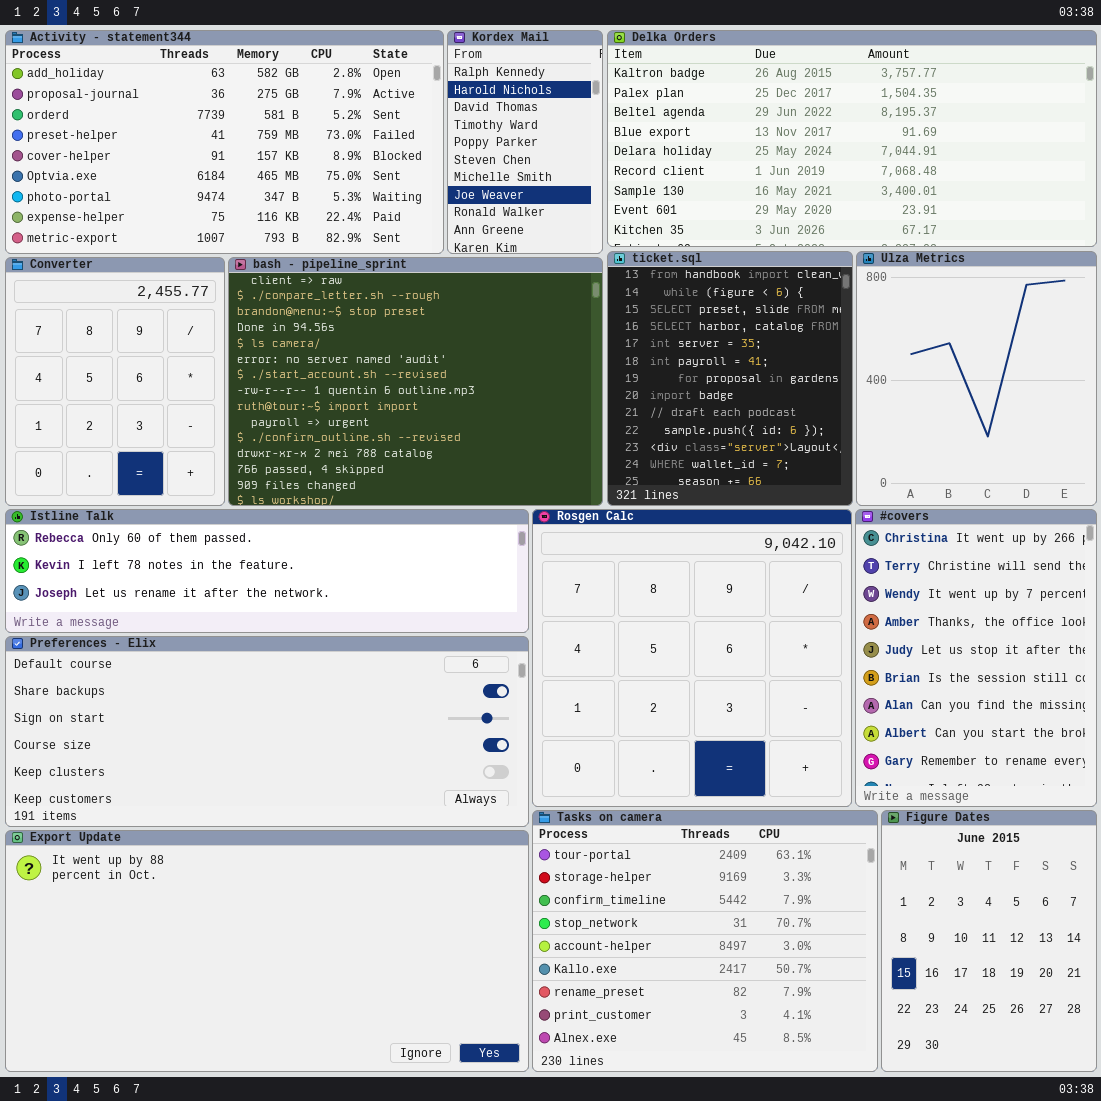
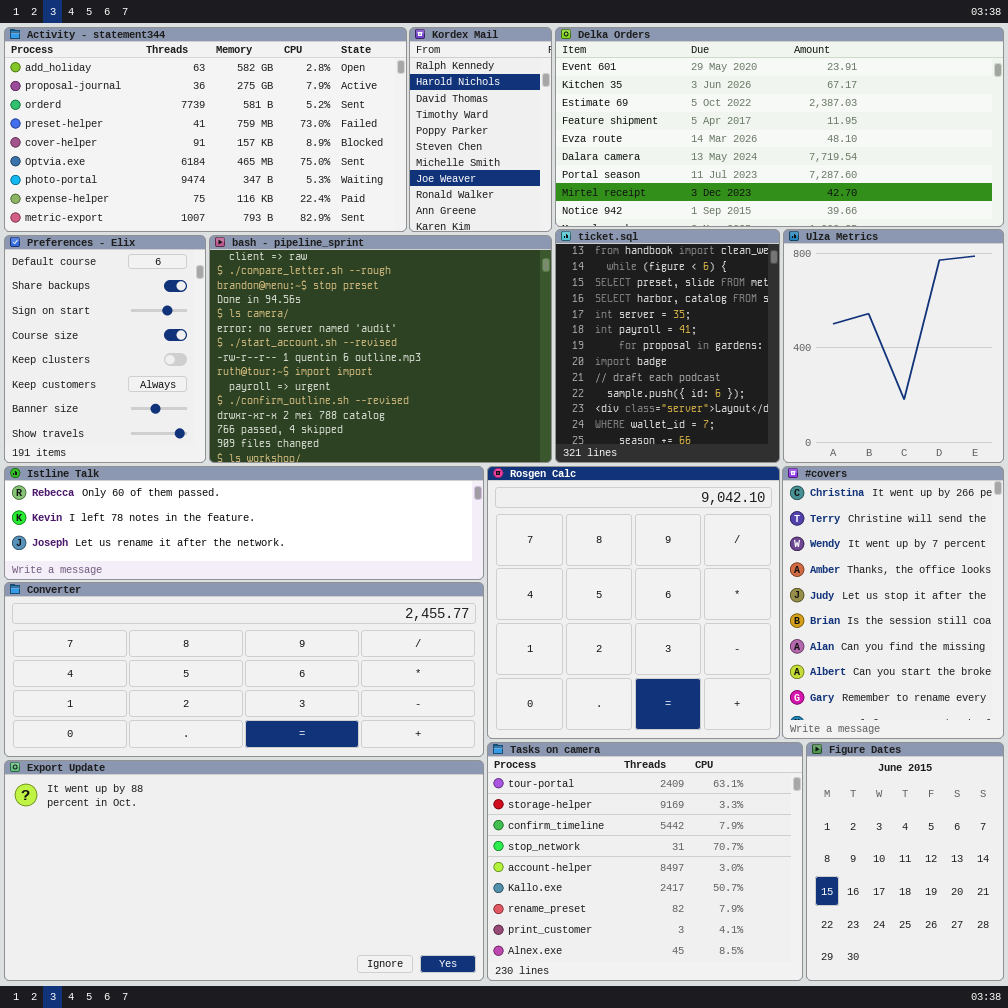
Delka Orders: [607,30,1097,247] -> [555,27,1004,227], scrolled down 7 rows
Converter: [5,257,225,506] -> [4,582,484,757], moved, resized
Preferences - Elix: [5,636,529,827] -> [4,235,206,463], moved, resized

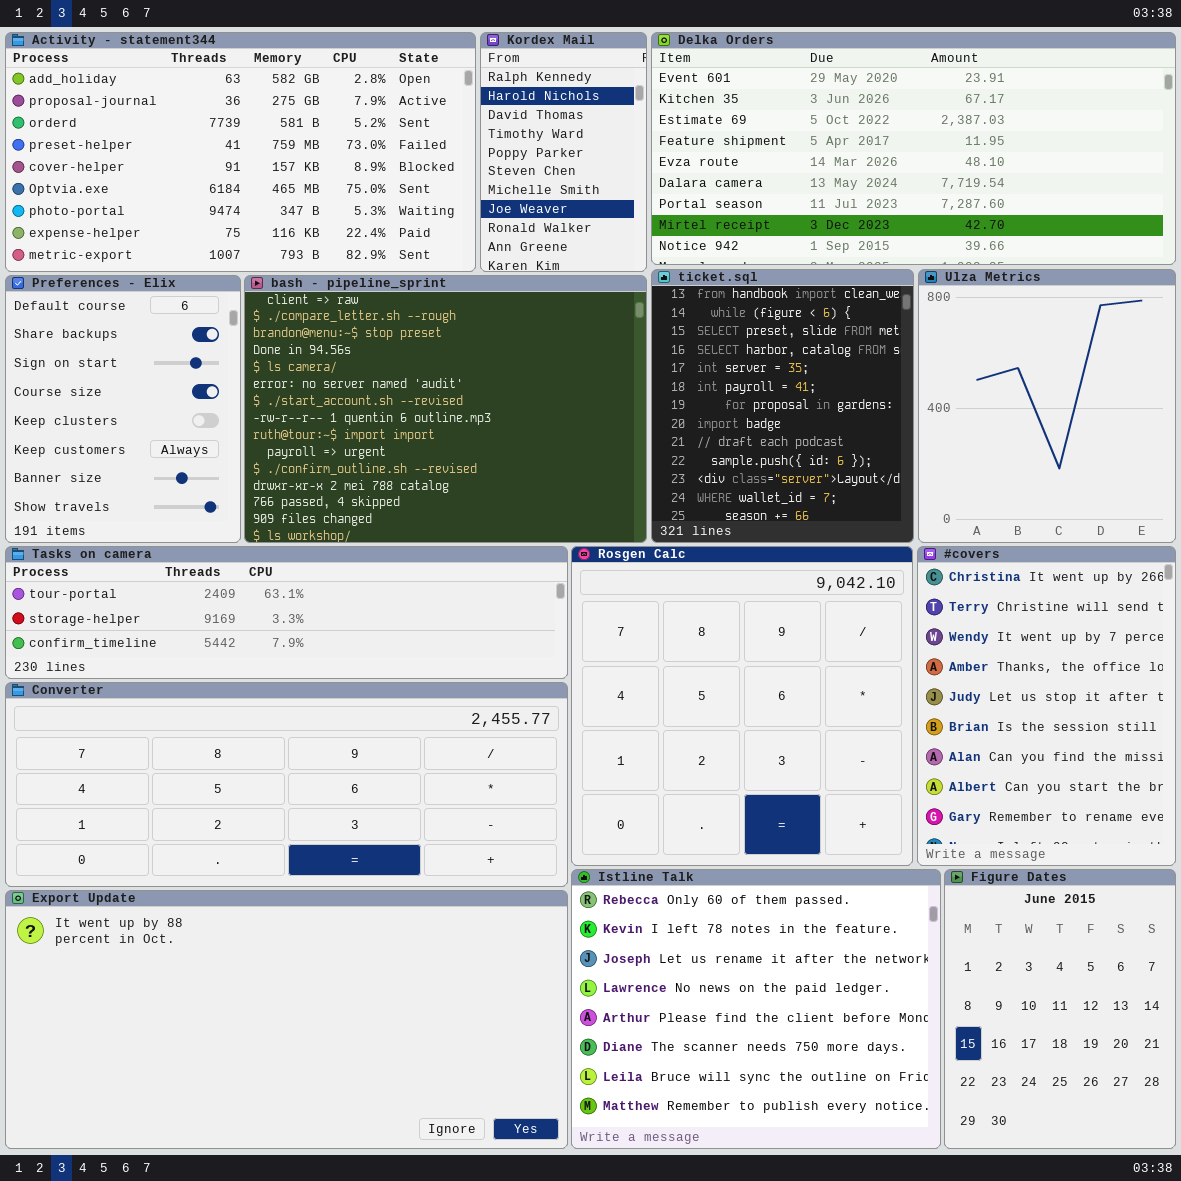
Istline Talk: [4,466,484,580] -> [571,869,941,1149], moved, resized
Tasks on camera: [487,742,803,981] -> [5,546,568,679], moved, resized

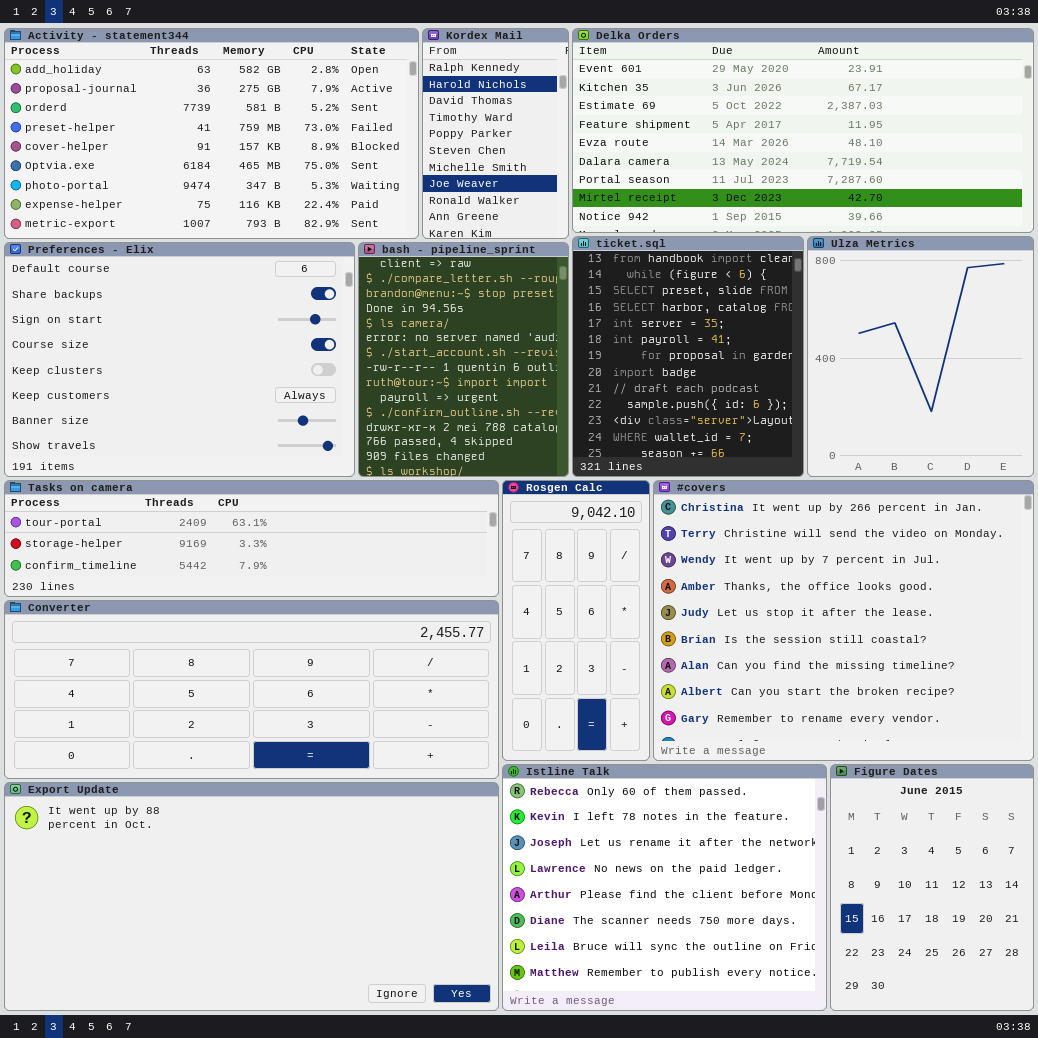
Preferences - Elix: [5,275,241,543] -> [4,242,355,477], resized
bash - pipeline_sprint: [244,275,647,543] -> [358,242,569,477], resized
Rosgen Calc: [571,546,913,866] -> [502,480,650,761], resized
#covers: [917,546,1176,866] -> [653,480,1034,761], resized

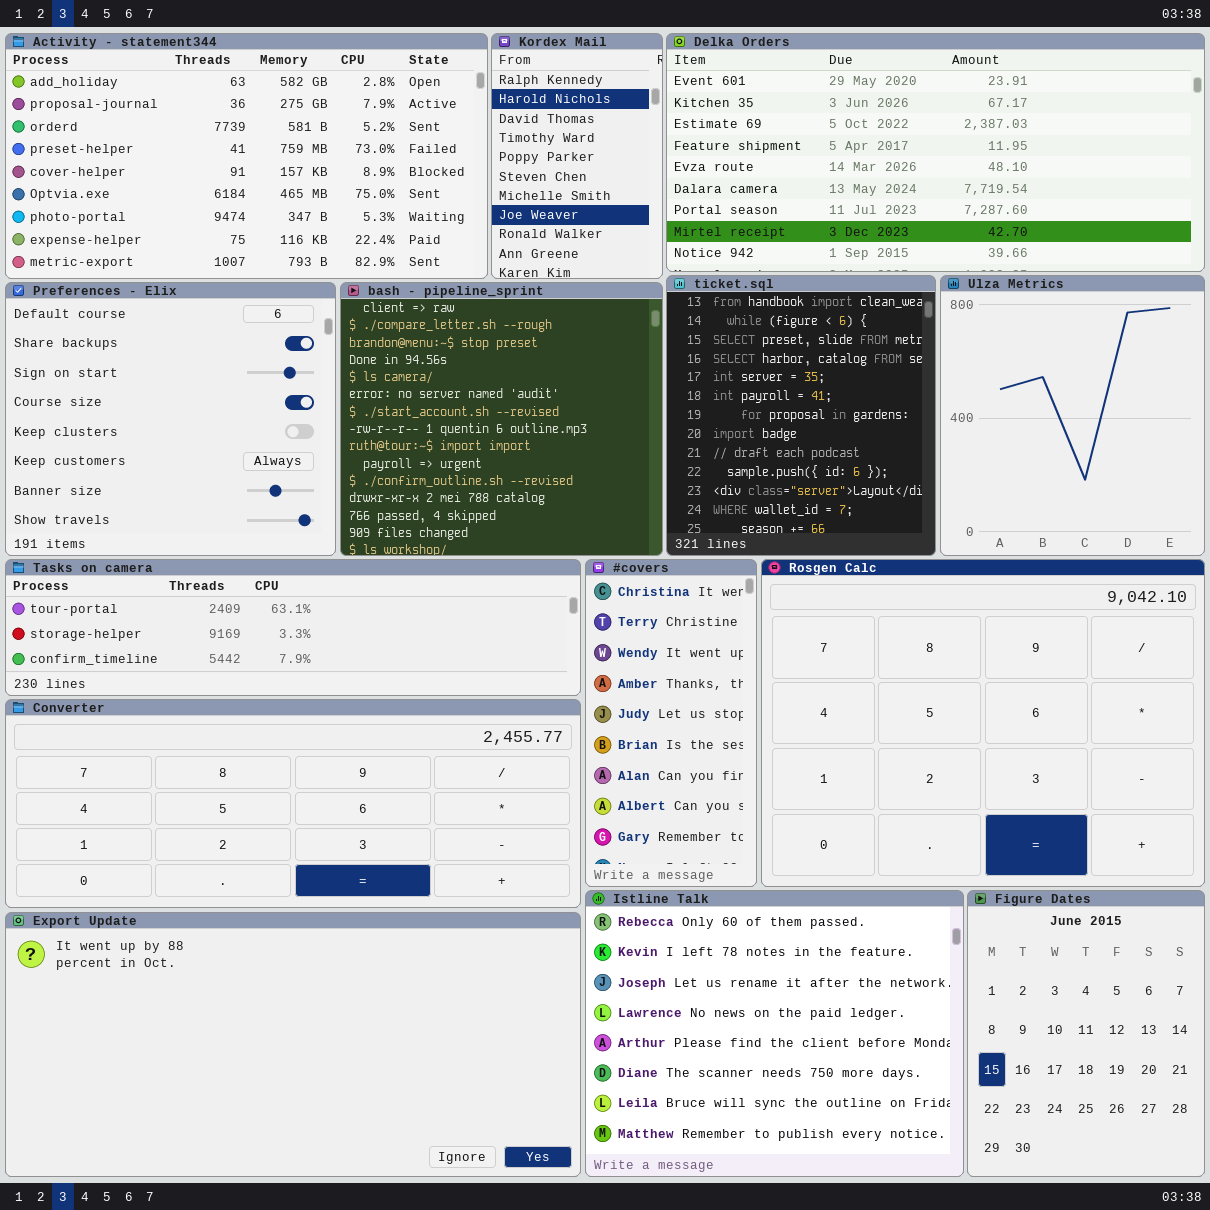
Preferences - Elix: [4,242,355,477] -> [5,282,336,556], resized
bash - pipeline_sprint: [358,242,569,477] -> [340,282,663,556], resized
Rosgen Calc: [502,480,650,761] -> [761,559,1205,887], moved, resized
#covers: [653,480,1034,761] -> [585,559,757,887], moved, resized

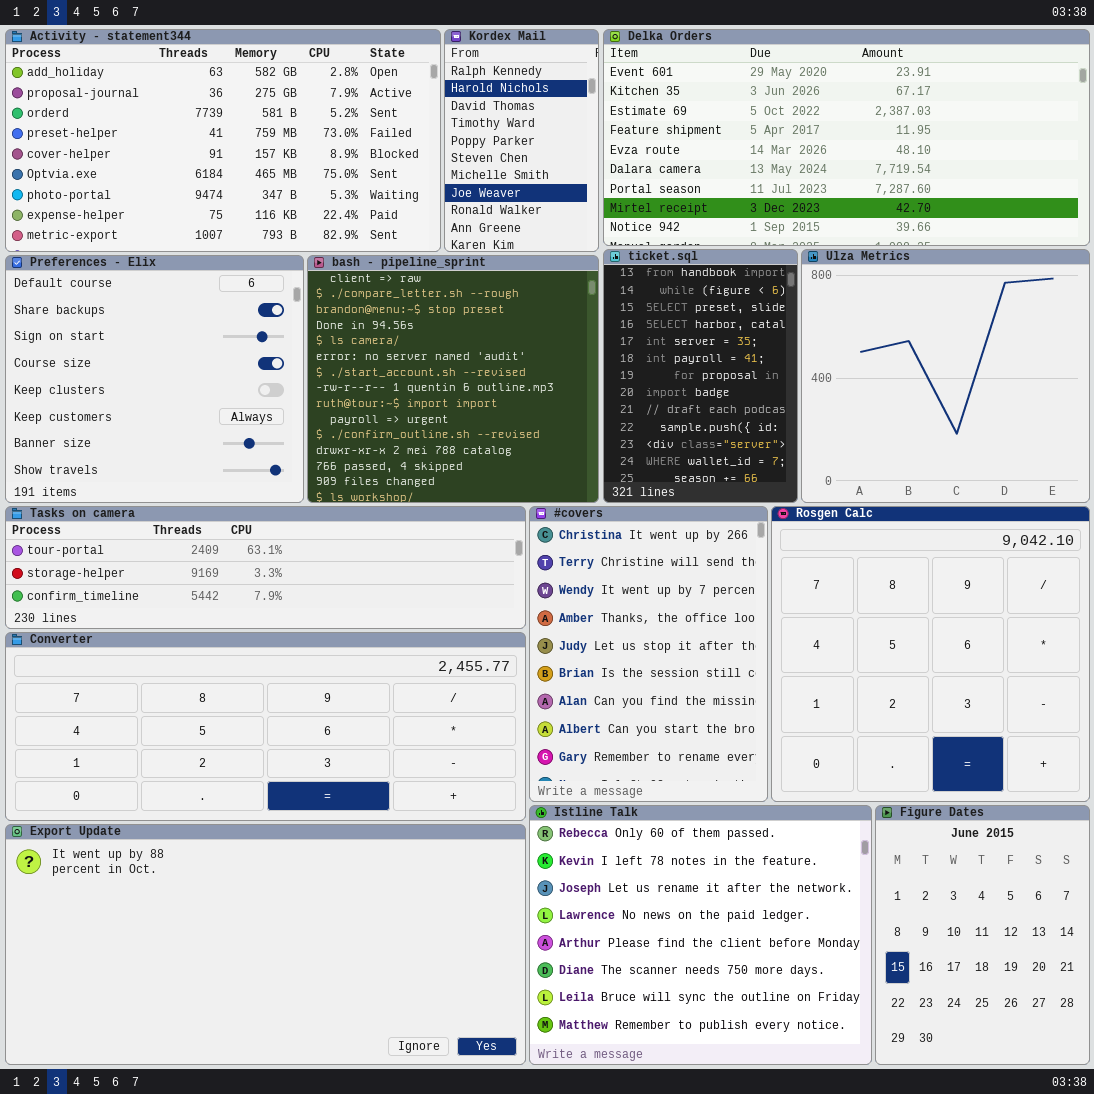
ticket.sql: [666,275,936,556] -> [603,249,798,503], resized
Ulza Metrics: [940,275,1205,556] -> [801,249,1090,503], resized
#covers: [585,559,757,887] -> [529,506,768,802], resized
Rosgen Calc: [761,559,1205,887] -> [771,506,1090,802], resized

